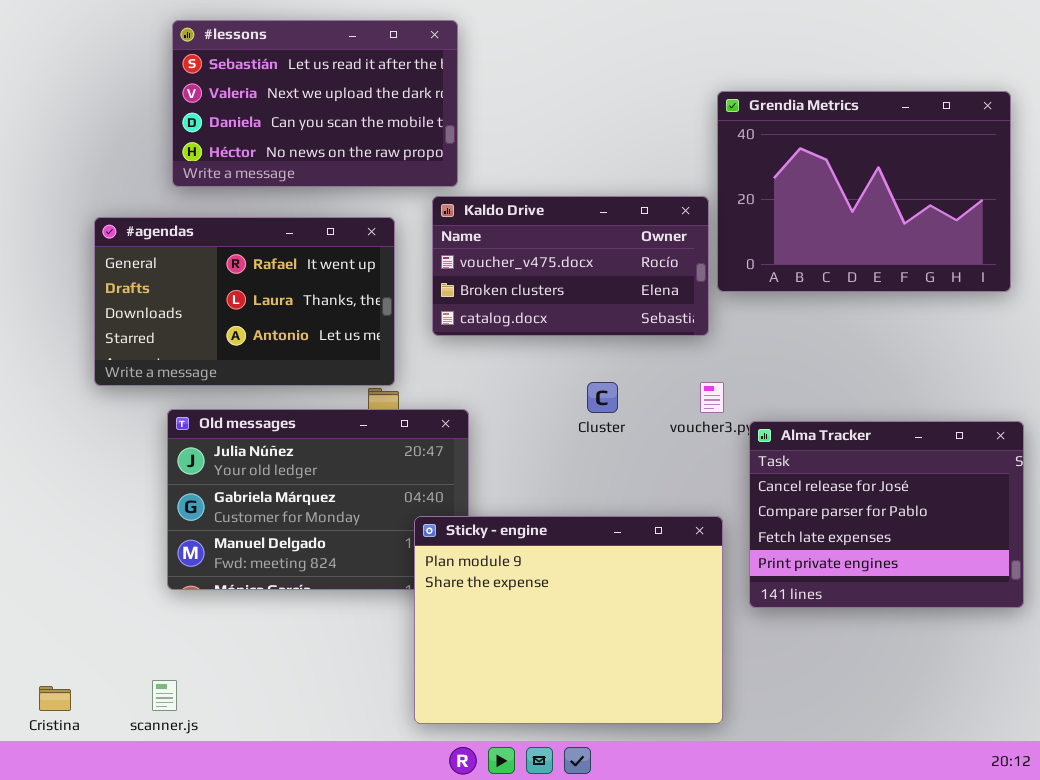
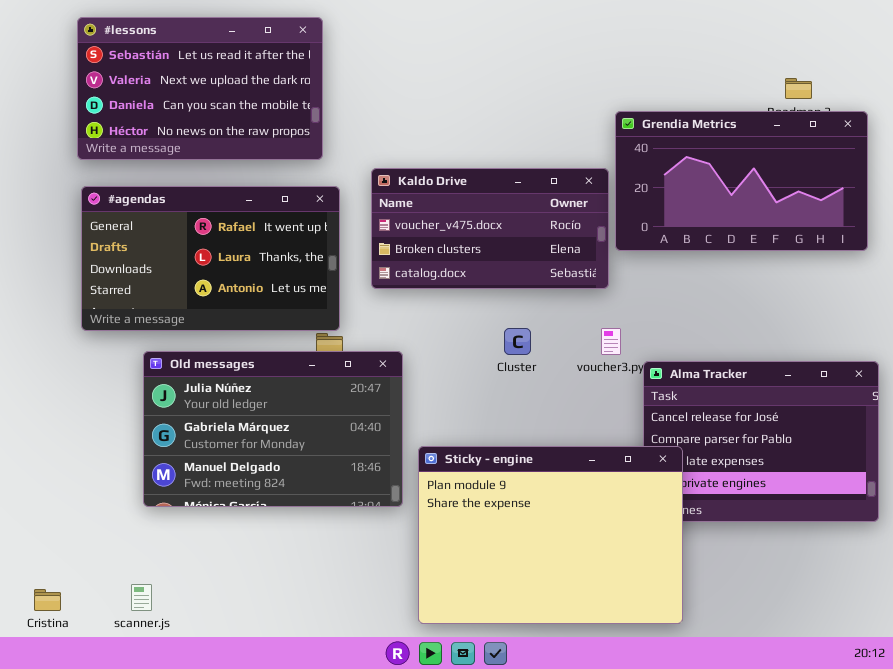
#lessons: [172,20,458,187] -> [77,17,323,160], moved
Grendia Metrics: [717,91,1011,292] -> [615,111,868,251], resized
Sticky - engine: [414,516,723,724] -> [418,446,683,624], moved

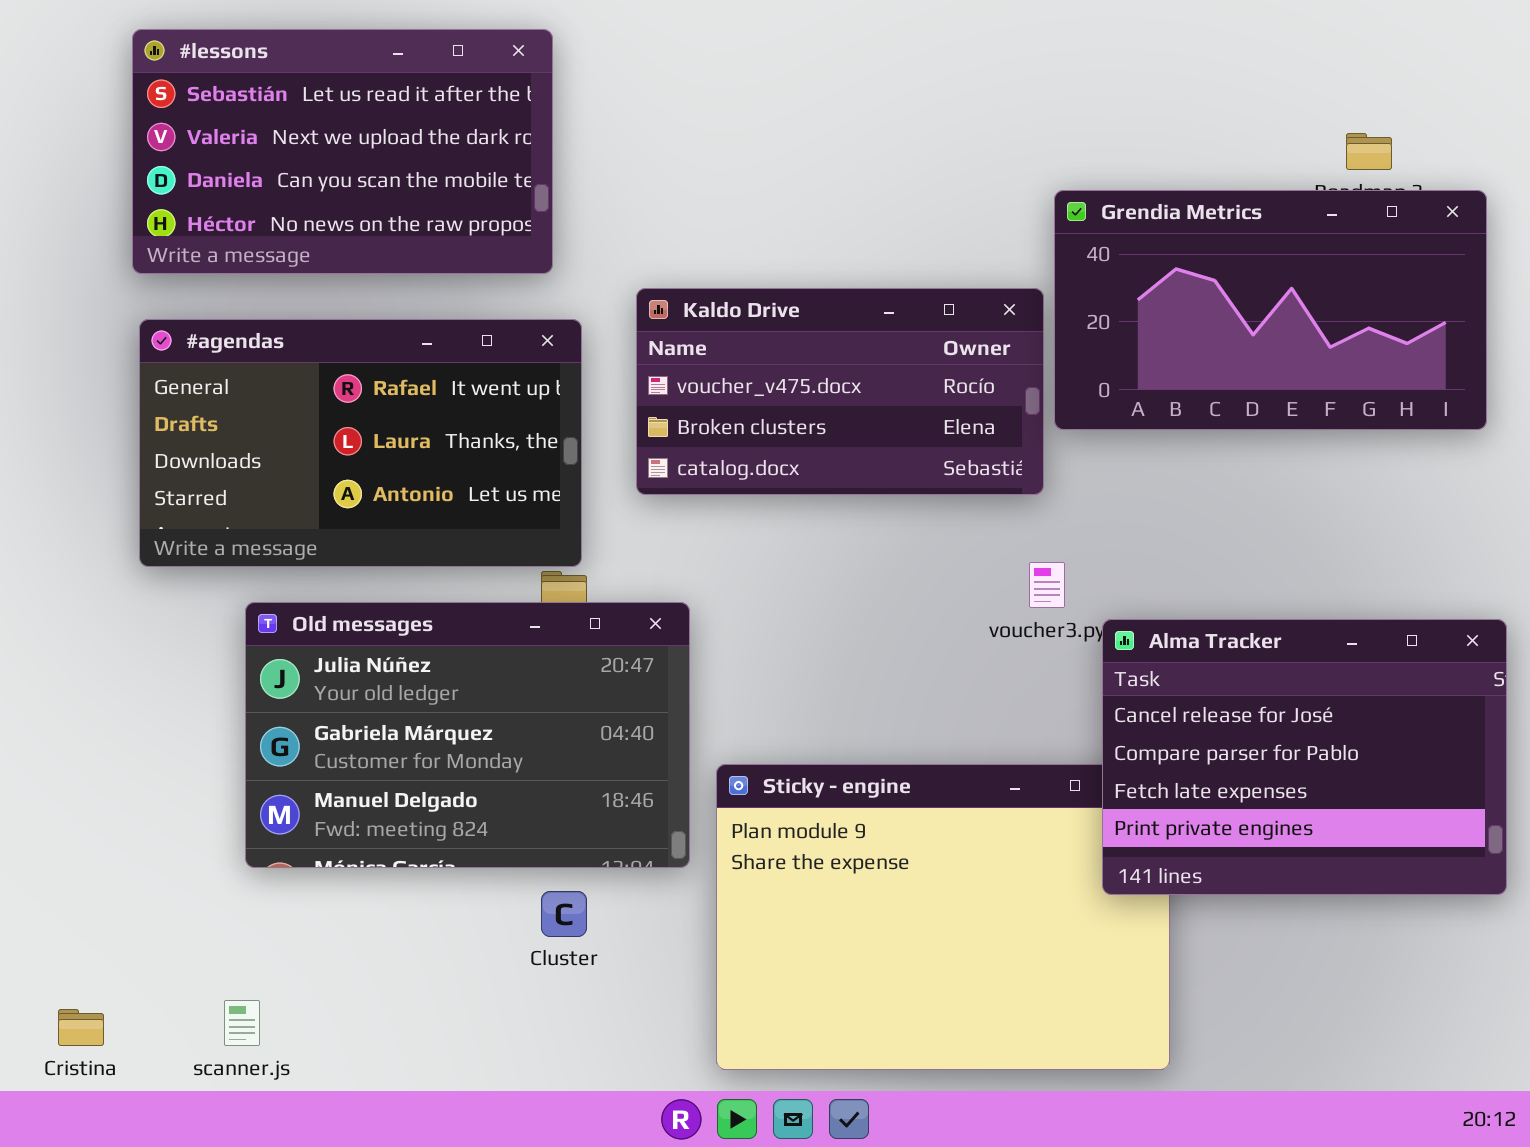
Cluster: [504,328,531,355] -> [541,891,587,937], moved
Alma Tracker: [643,361,879,522] -> [1102,619,1507,895], raised

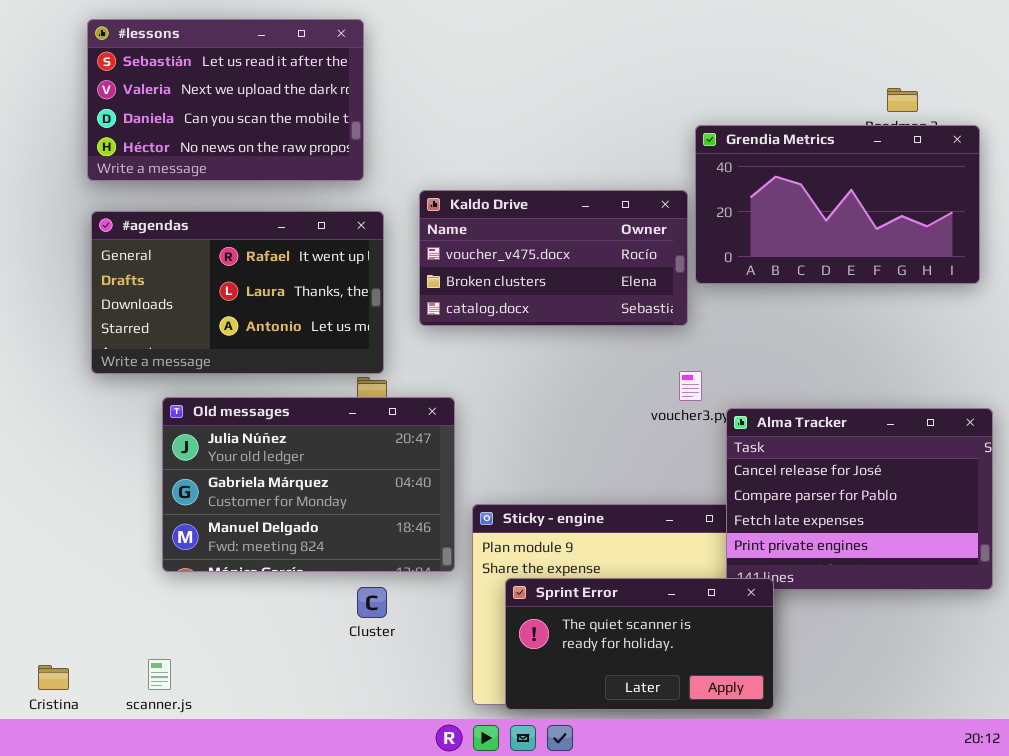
Sprint Error: none -> [505,578,774,710], opened

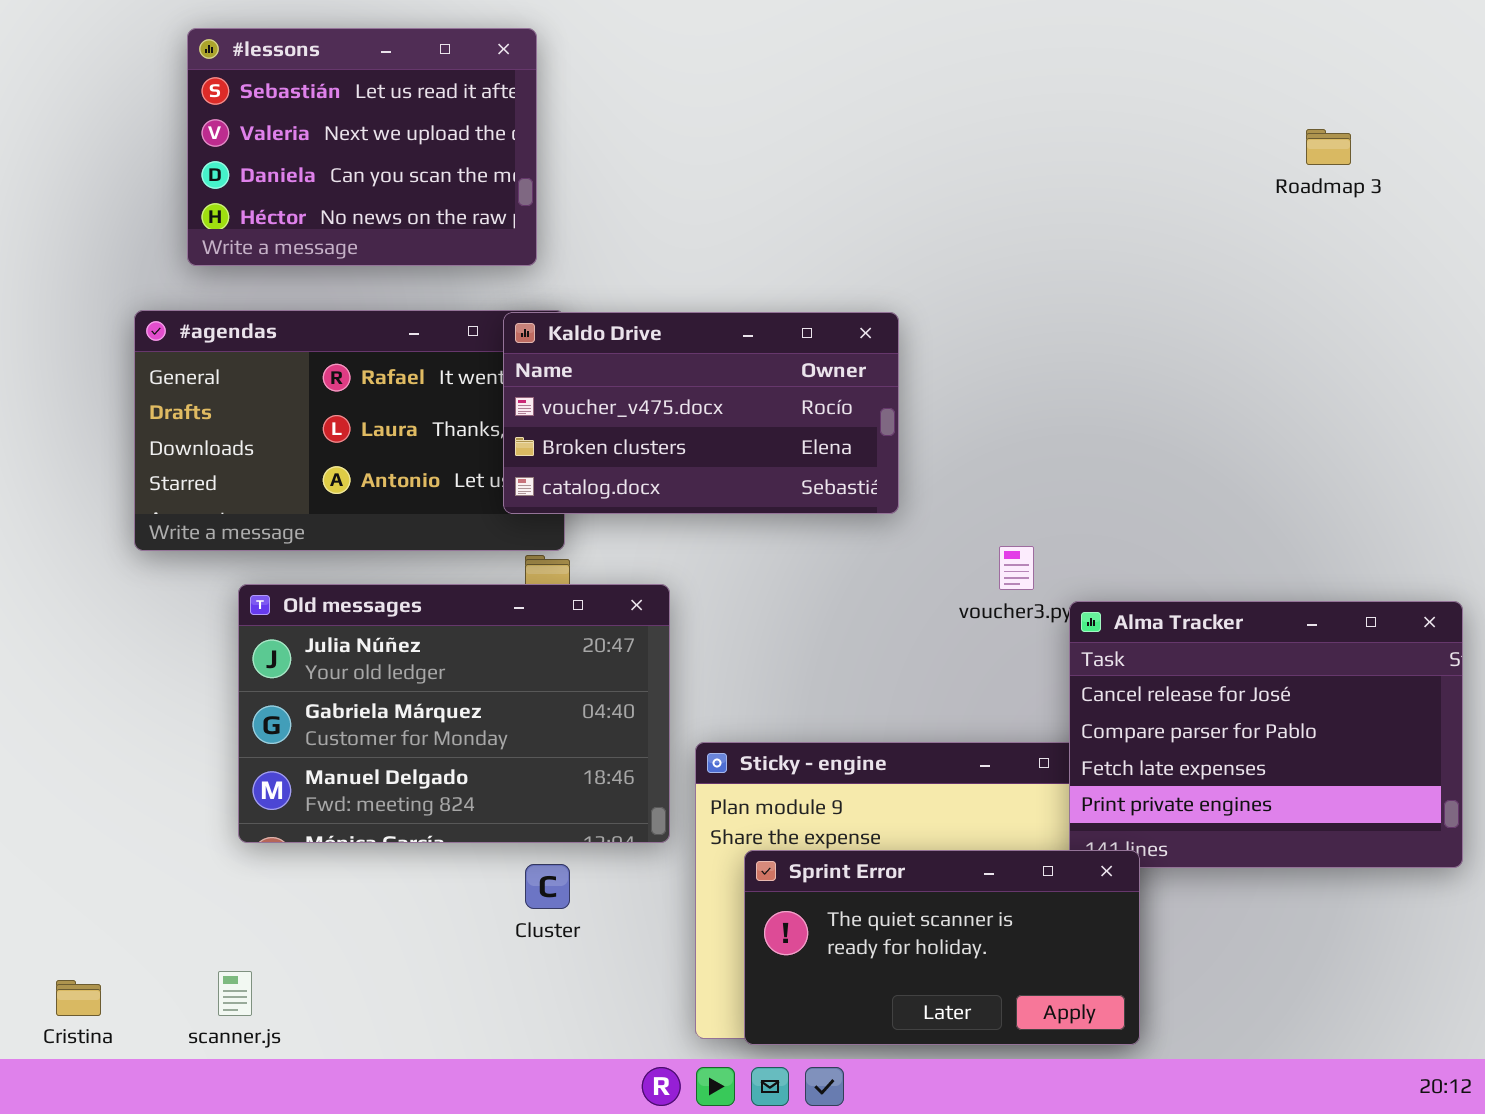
#lessons: [87,19,364,181] -> [187,28,537,266], resized
Grendia Metrics: [695,125,980,284] -> none, closed
Kaldo Drive: [419,190,688,326] -> [503,312,899,514], moved

